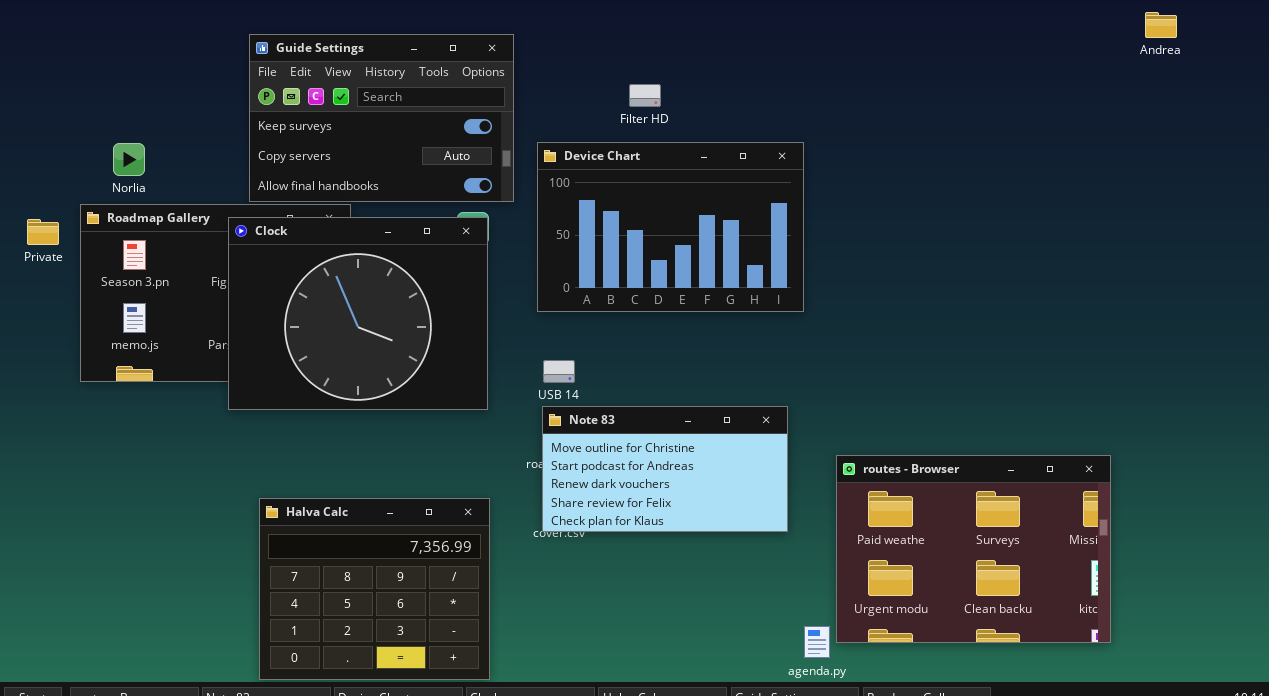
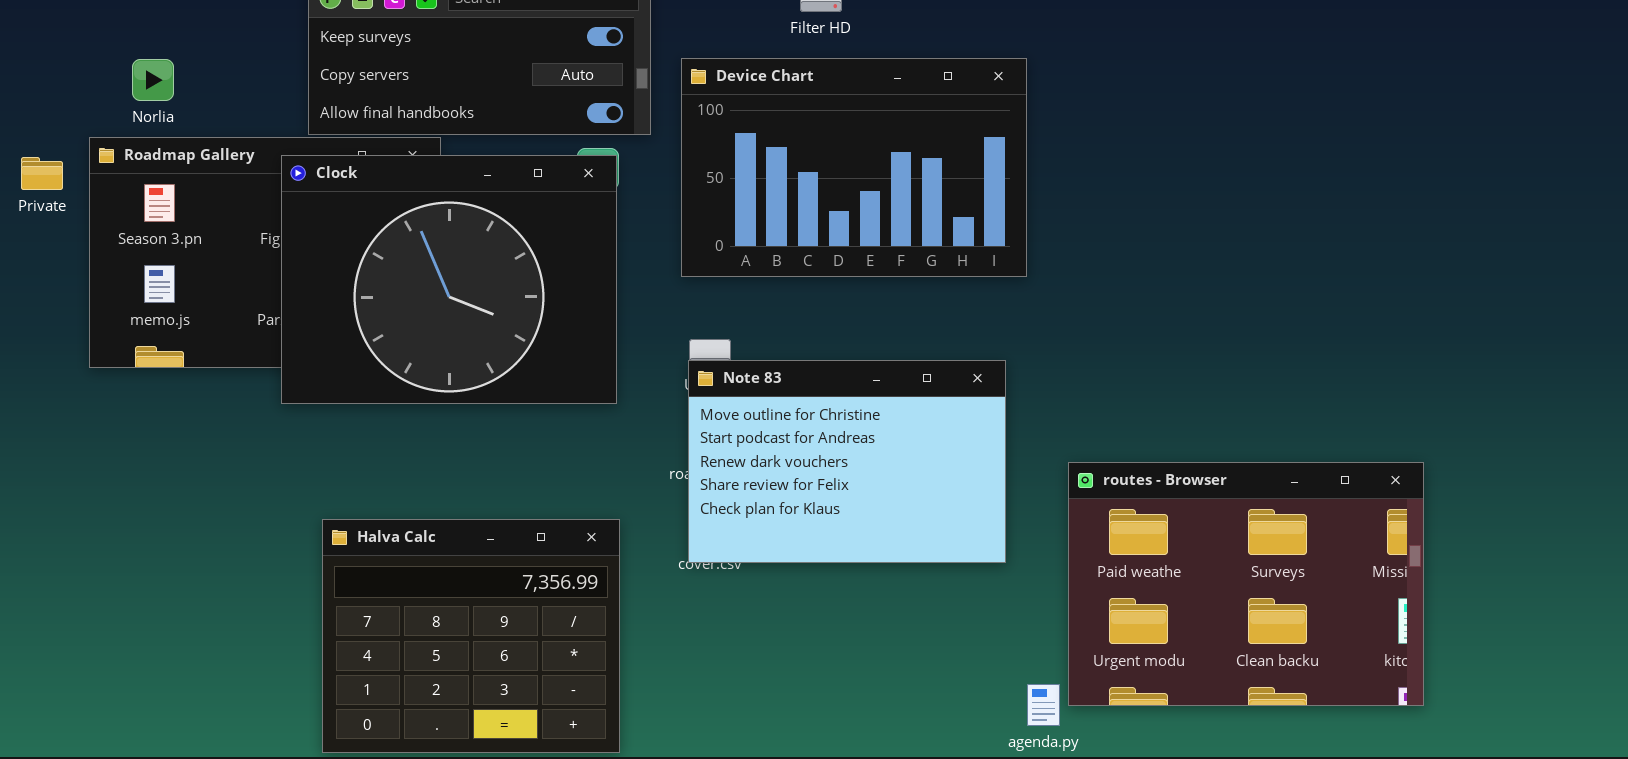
Note 83: [542,406,788,532] -> [688,360,1006,563], resized

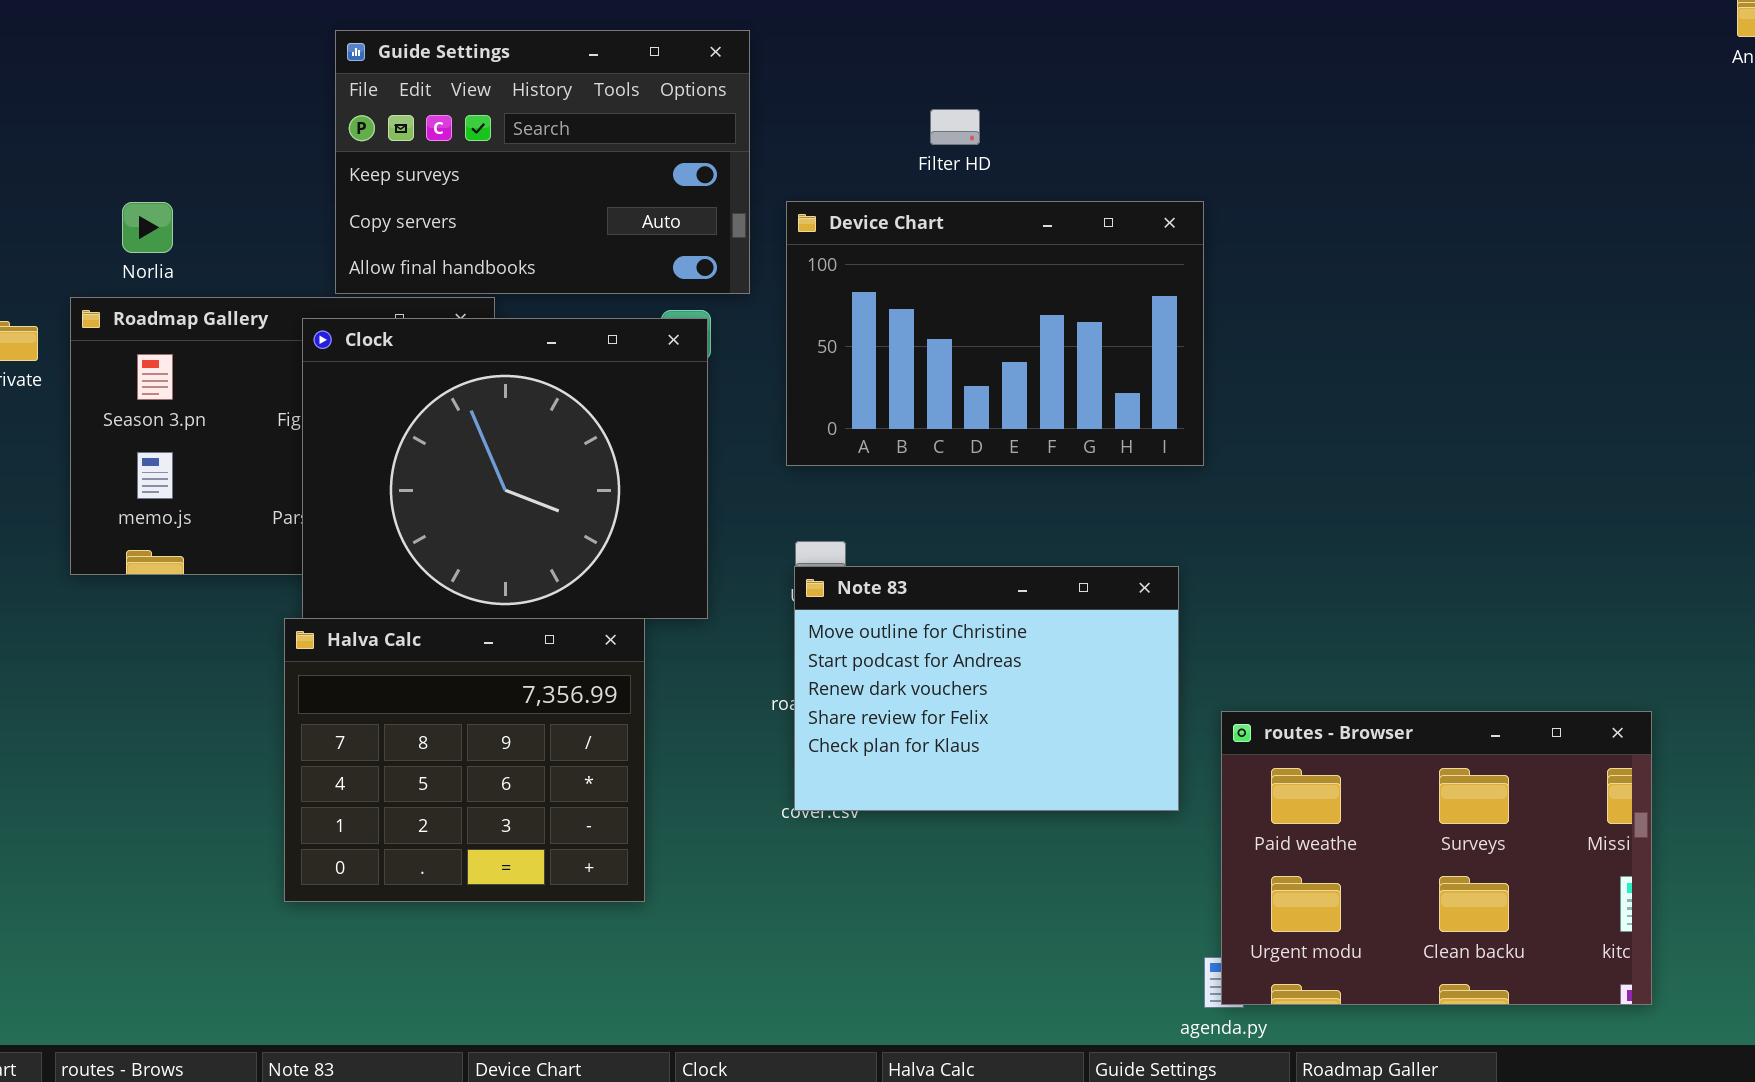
routes - Browser: [1068,462,1424,706] -> [1221,711,1652,1005], moved
Halva Calc: [322,519,620,753] -> [284,618,645,902], moved

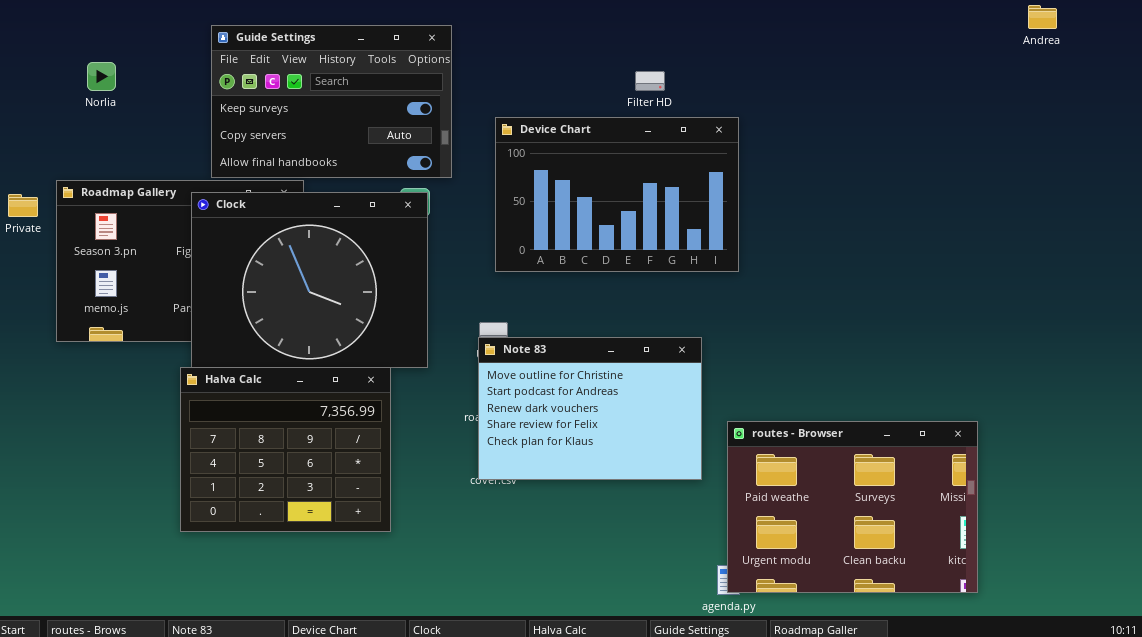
Filter HD: [930,109,980,145] -> [635,71,665,91], moved
Device Chart: [786,201,1204,466] -> [495,117,739,272], moved
Norlia: [122,202,173,253] -> [87,62,116,91], moved

